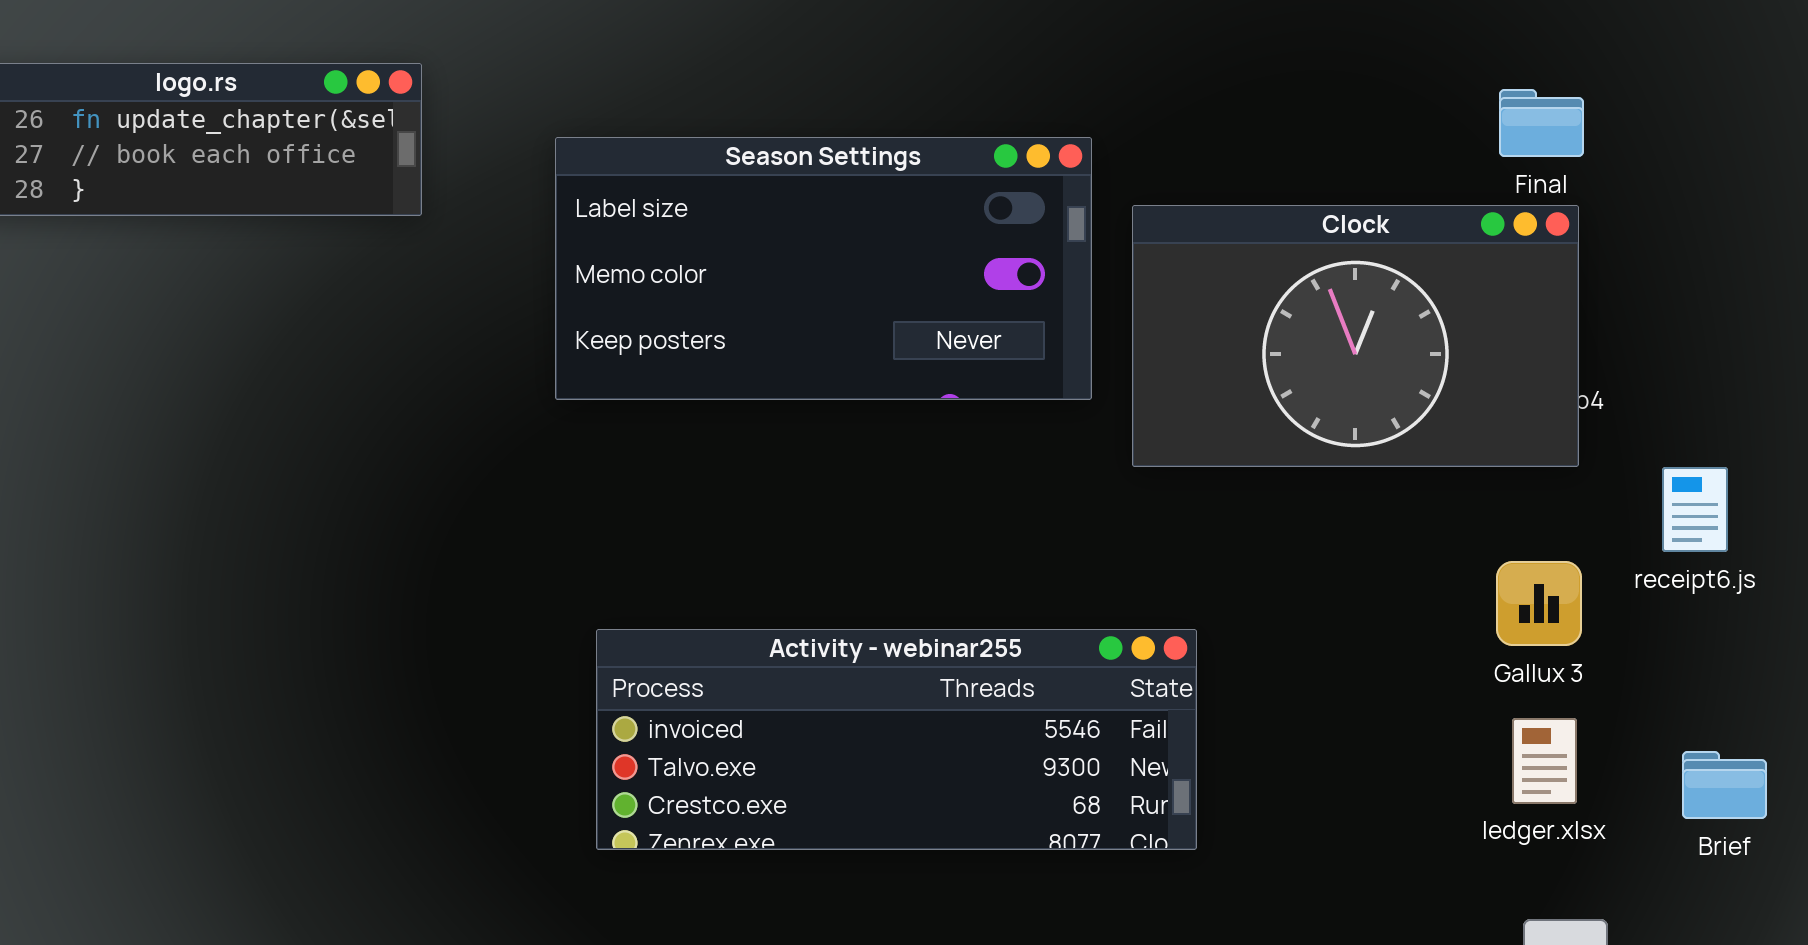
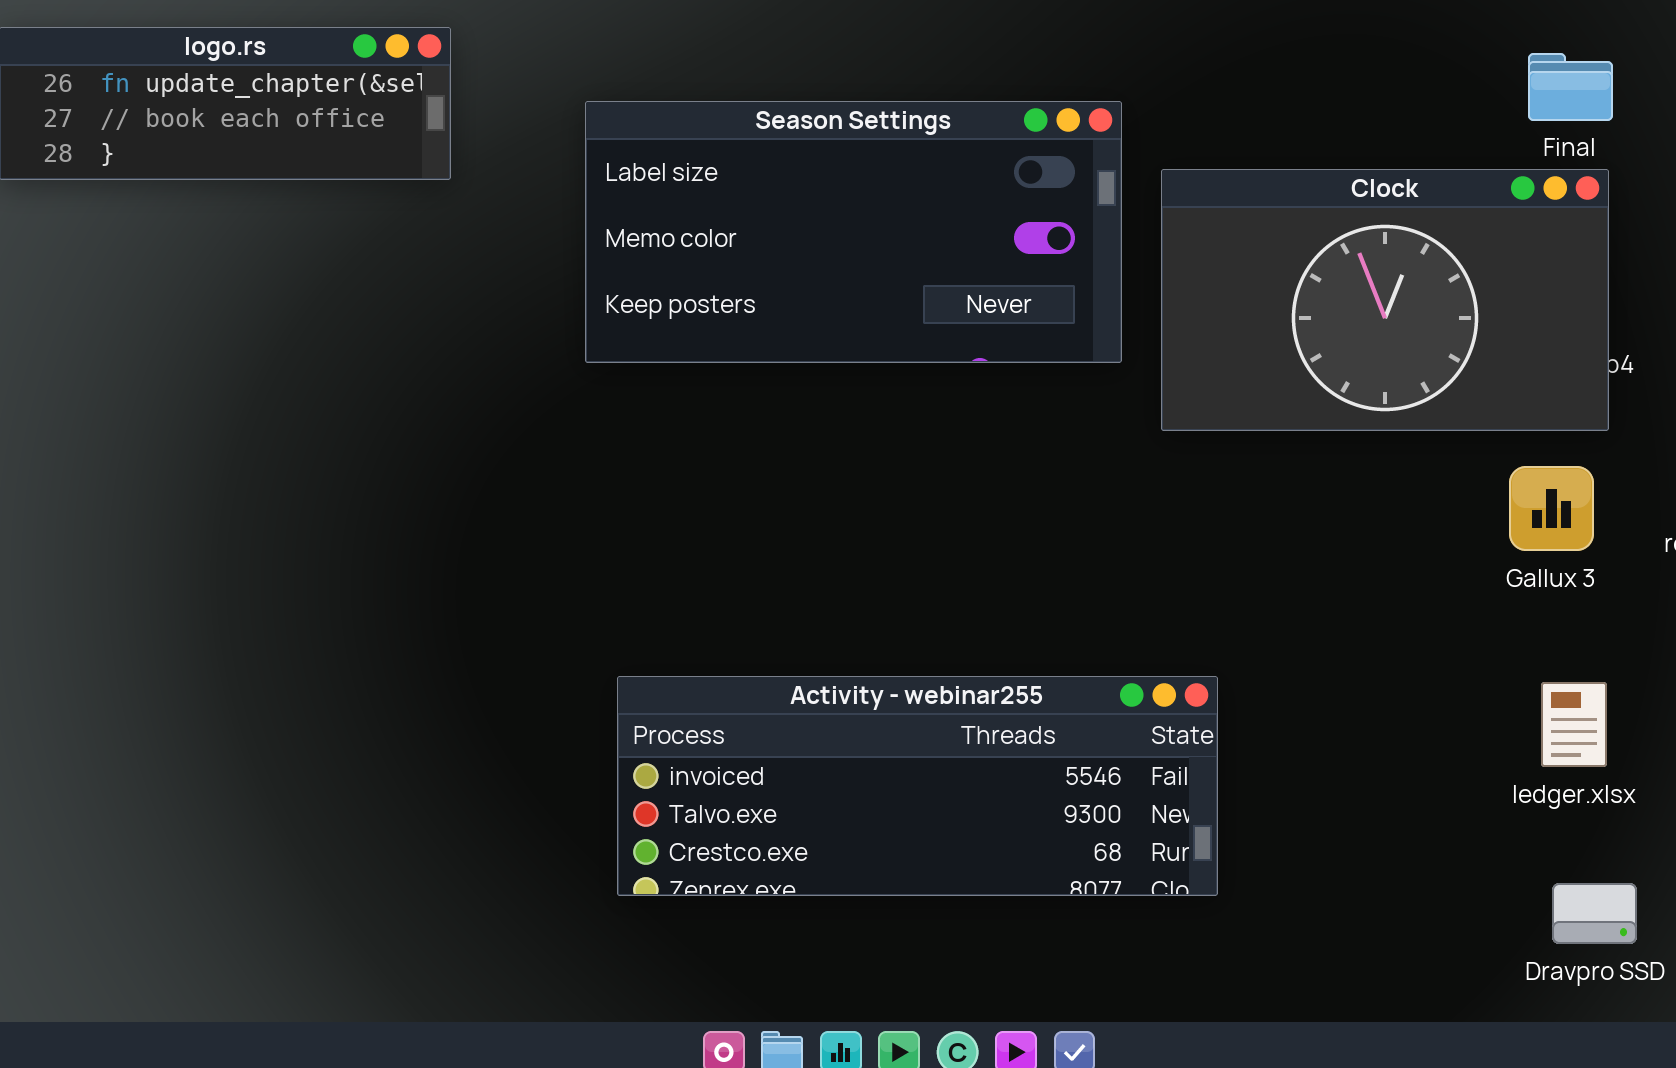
Gallux 3: [1496,561,1582,646] -> [1509,466,1594,551], moved
Activity - webinar255: [596,629,1197,850] -> [617,676,1218,896], moved

